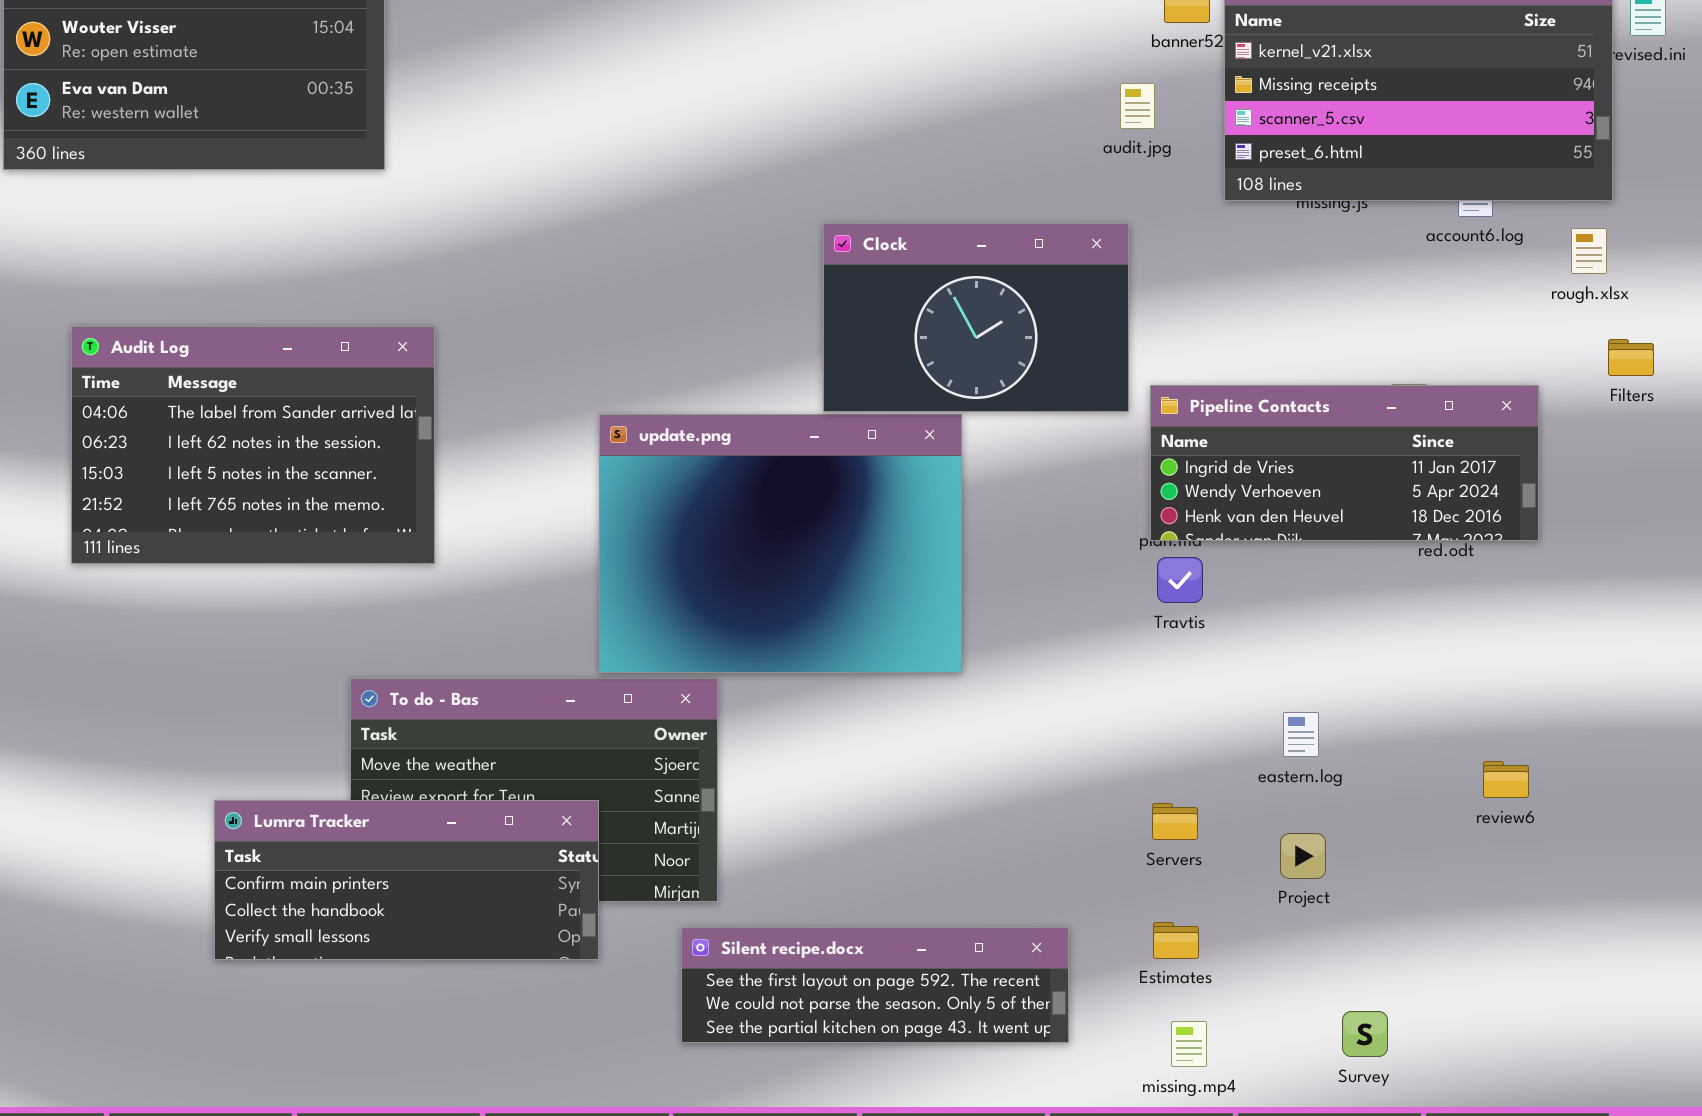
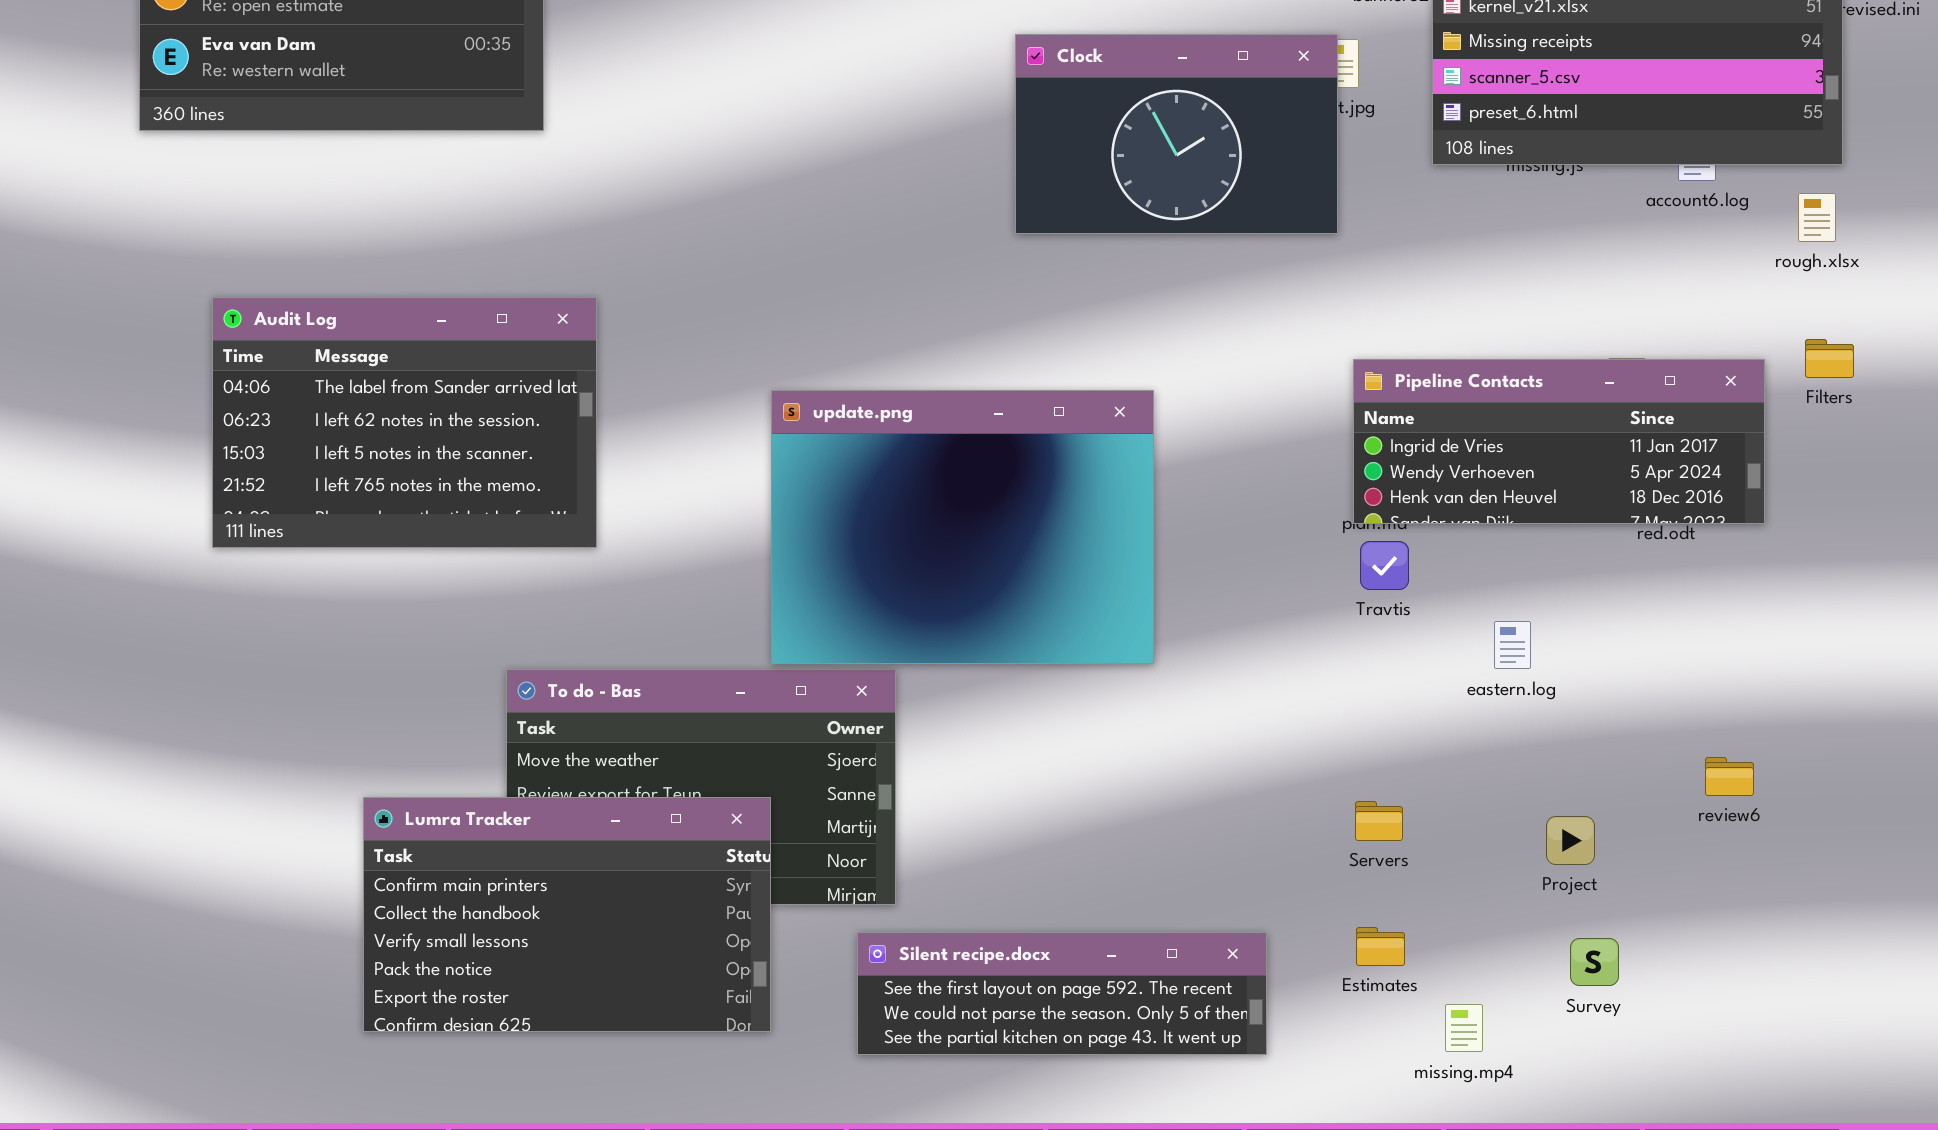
Clock: [823,223,1129,412] -> [1015,34,1338,234], moved
Filters: [1608,339,1654,376] -> [1805,339,1854,378], moved
eastern.log: [1283,712,1319,757] -> [1494,621,1531,669], moved
Lumra Tracker: [214,800,599,960] -> [363,797,771,1032], resized
Project: [1280,833,1326,879] -> [1546,816,1595,865], moved
Survey: [1342,1011,1388,1057] -> [1570,938,1619,986], moved
missing.mp4: [1171,1021,1207,1067] -> [1445,1004,1483,1052], moved

